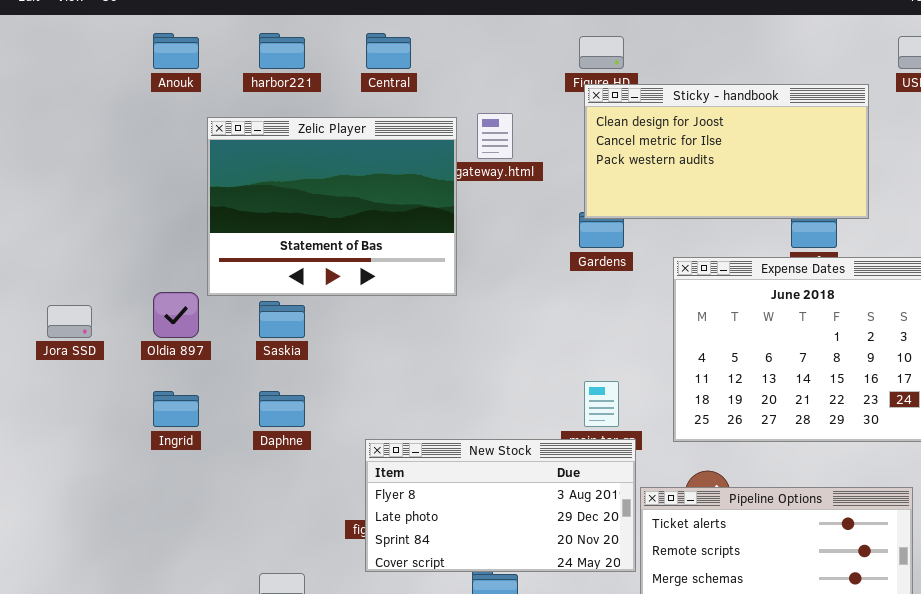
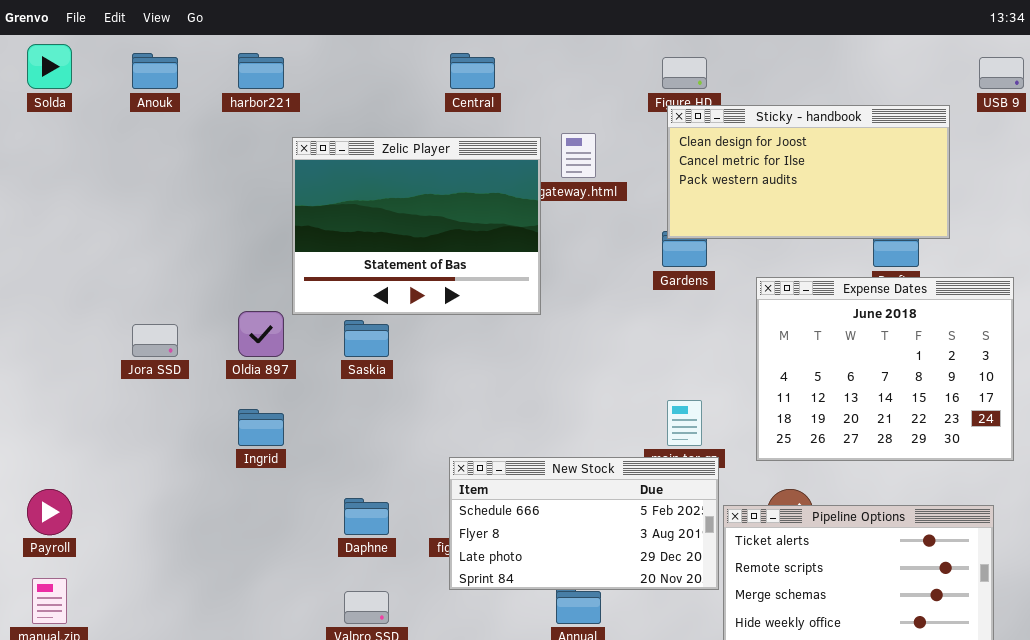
Anouk: [153,33,199,69] -> [132,53,178,89], moved
harbor221: [259,33,305,69] -> [238,53,284,89], moved
Daphne: [259,391,305,427] -> [344,498,389,535], moved
New Stock: [365,439,636,572] -> [449,457,719,590], scrolled up 1 row

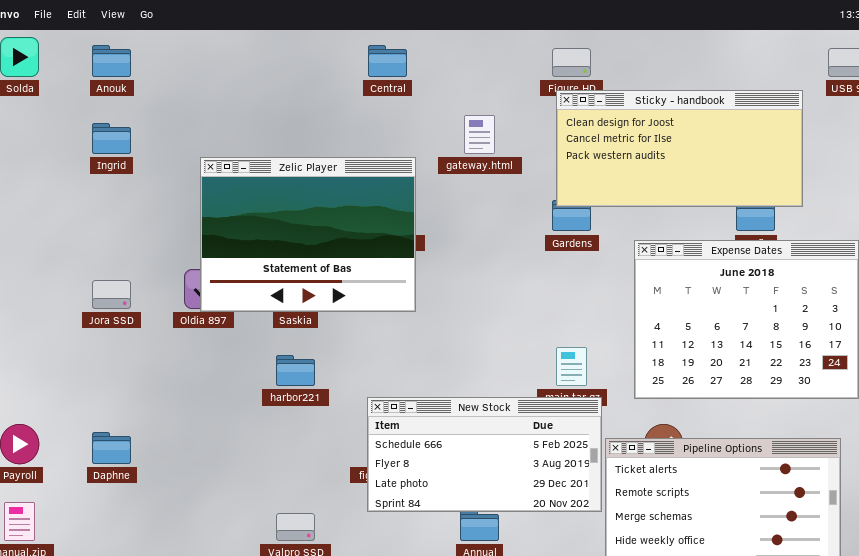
harbor221: [238,53,284,89] -> [276,355,315,386], moved
Zelic Player: [292,137,541,315] -> [200,157,416,312], moved
Ingrid: [238,409,284,446] -> [92,123,131,154], moved
Daphne: [344,498,389,535] -> [92,432,131,464], moved

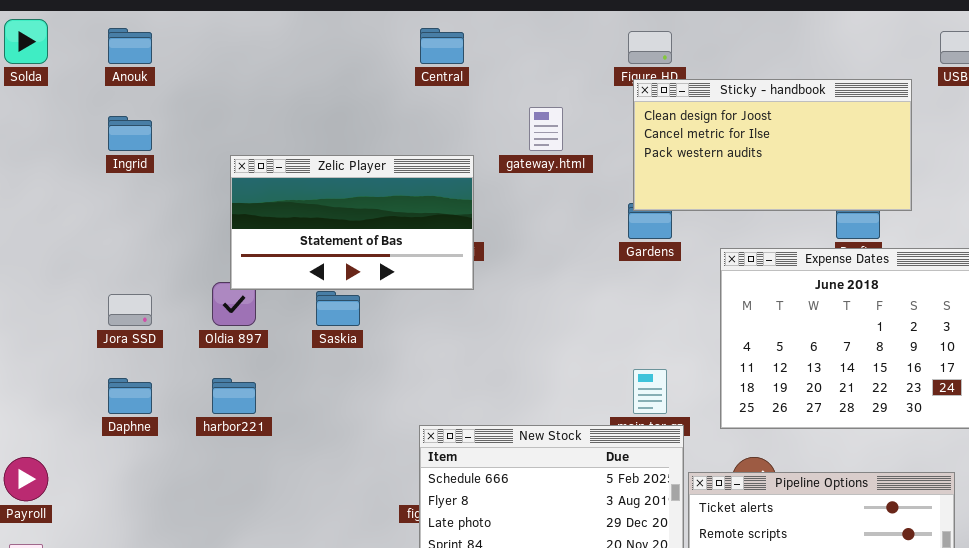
Zelic Player: [200,157,416,312] -> [230,155,474,290], resized
harbor221: [276,355,315,386] -> [212,378,256,414], moved
Daphne: [92,432,131,464] -> [108,378,152,414], moved

